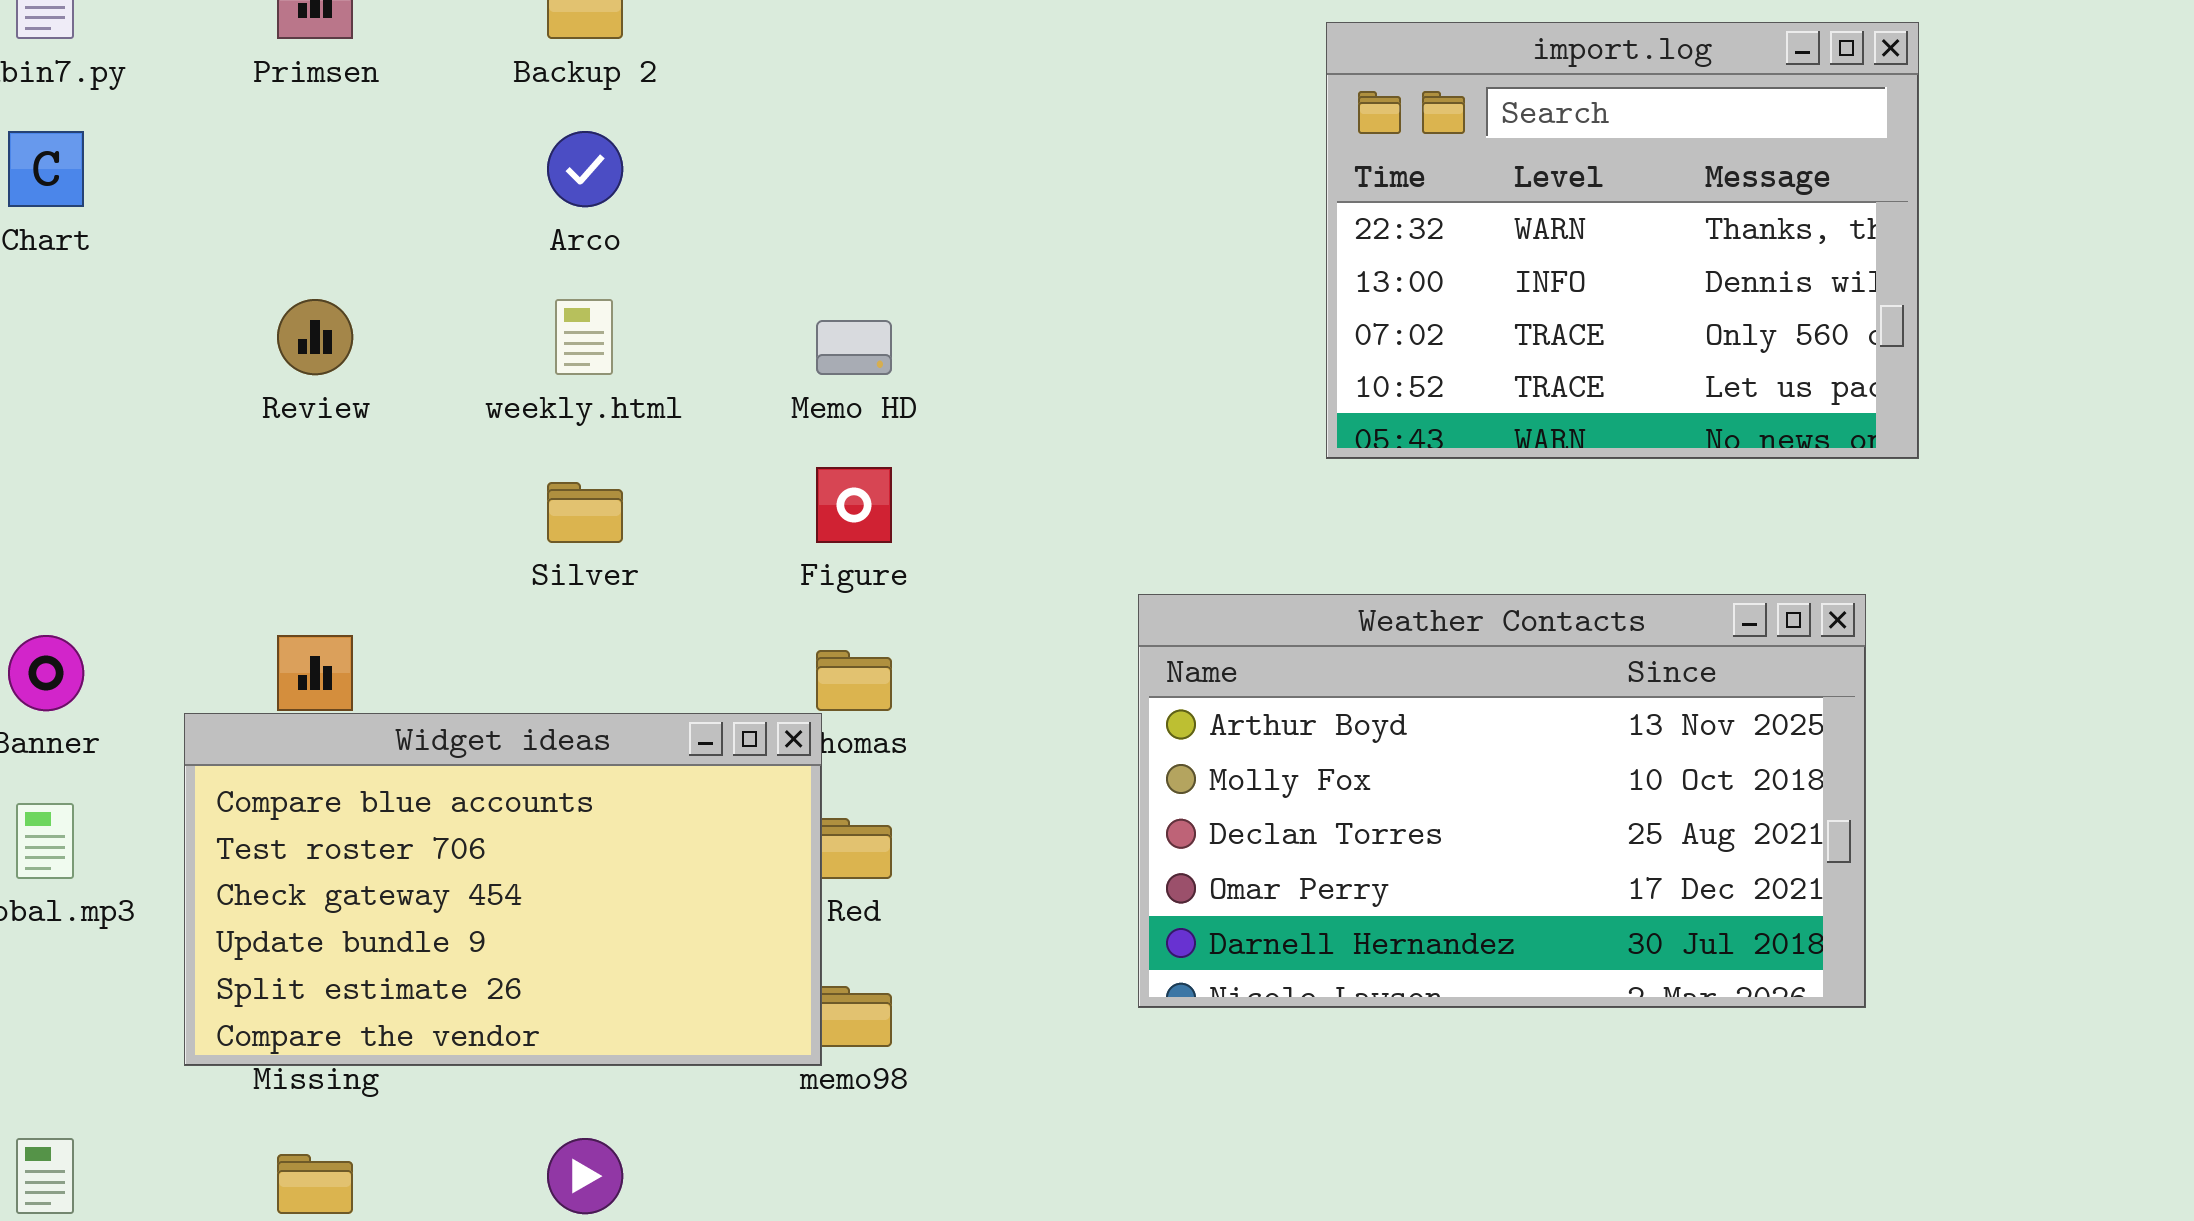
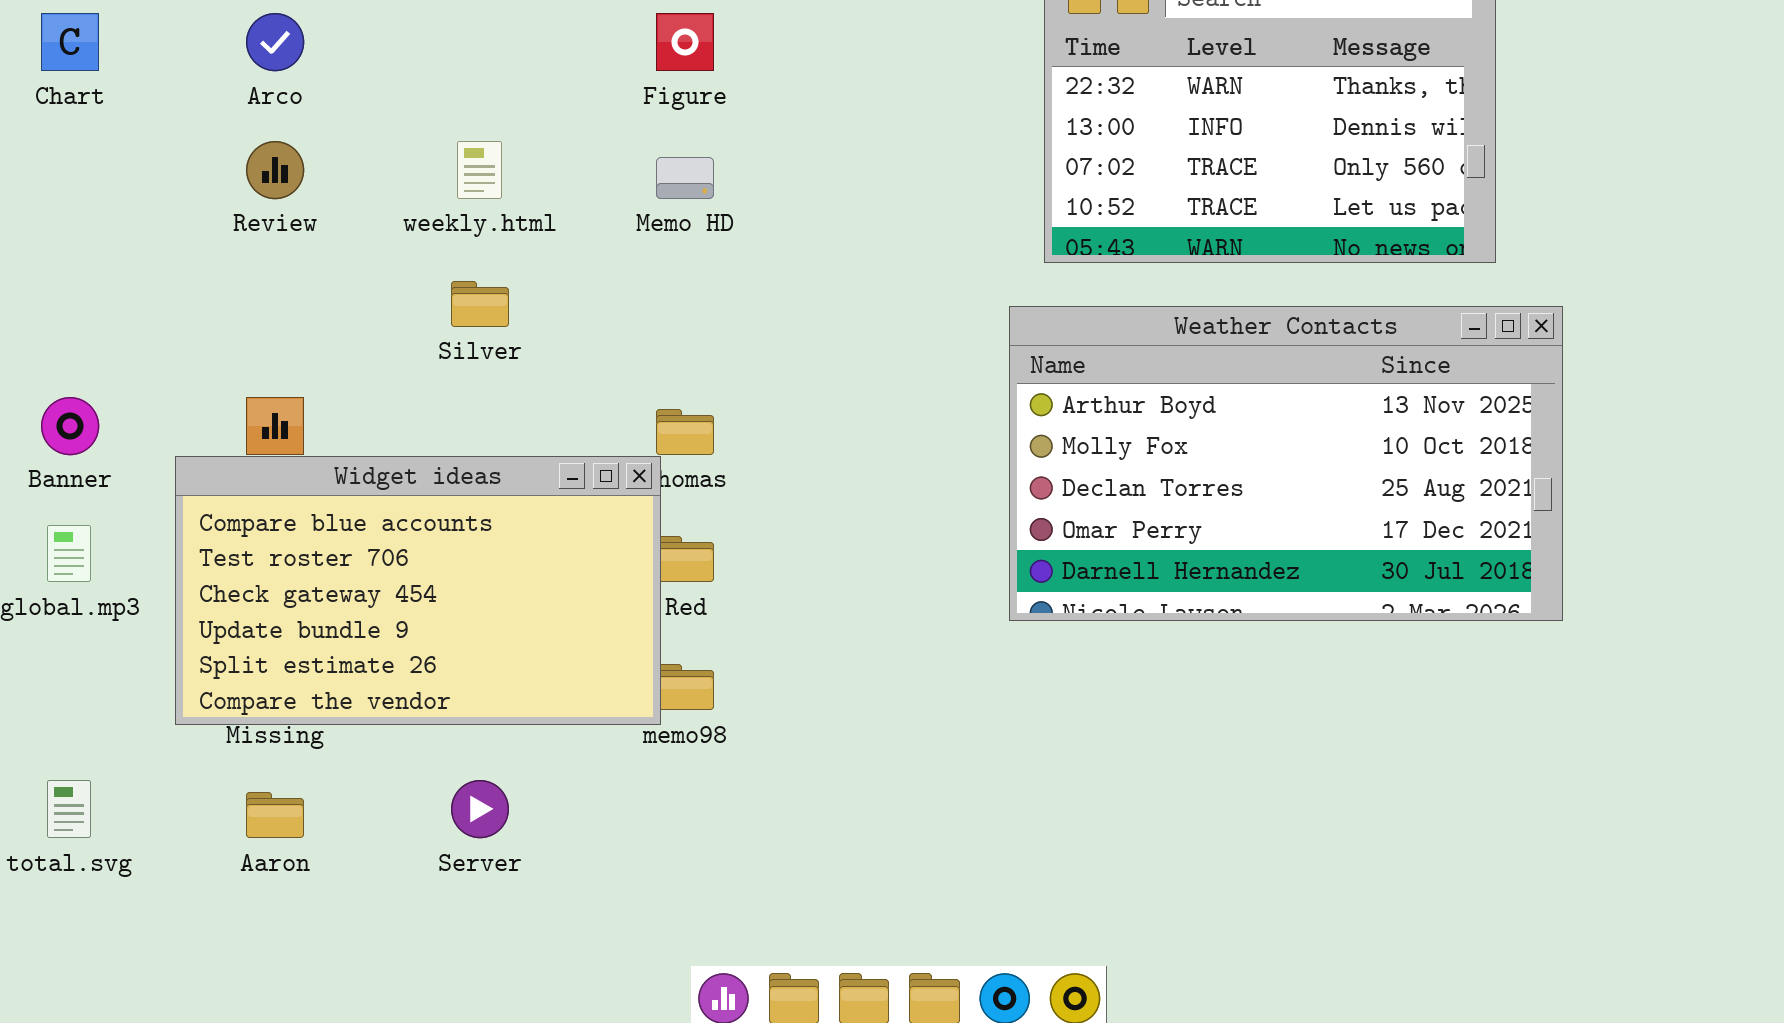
Arco: [547,131,623,207] -> [246,13,304,71], moved
Figure: [816,467,892,543] -> [656,13,714,71], moved
Weather Contacts: [1138,594,1866,1008] -> [1009,306,1563,621], moved

